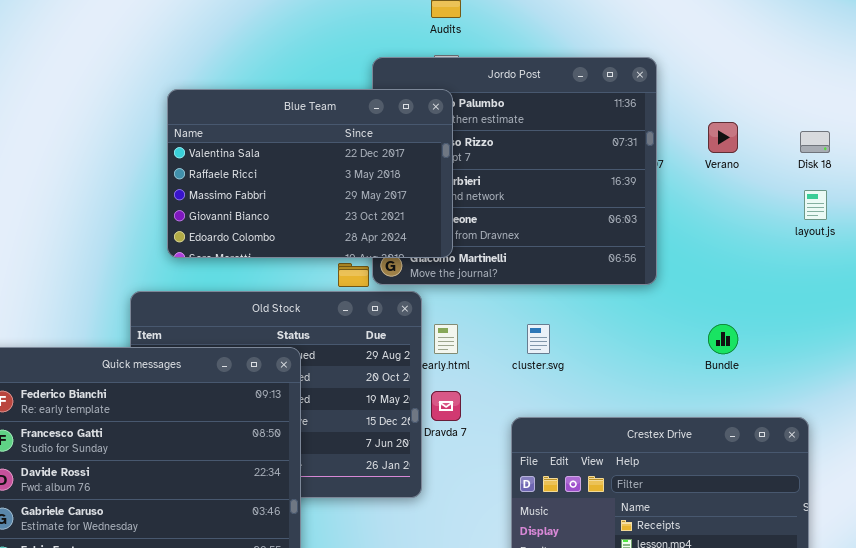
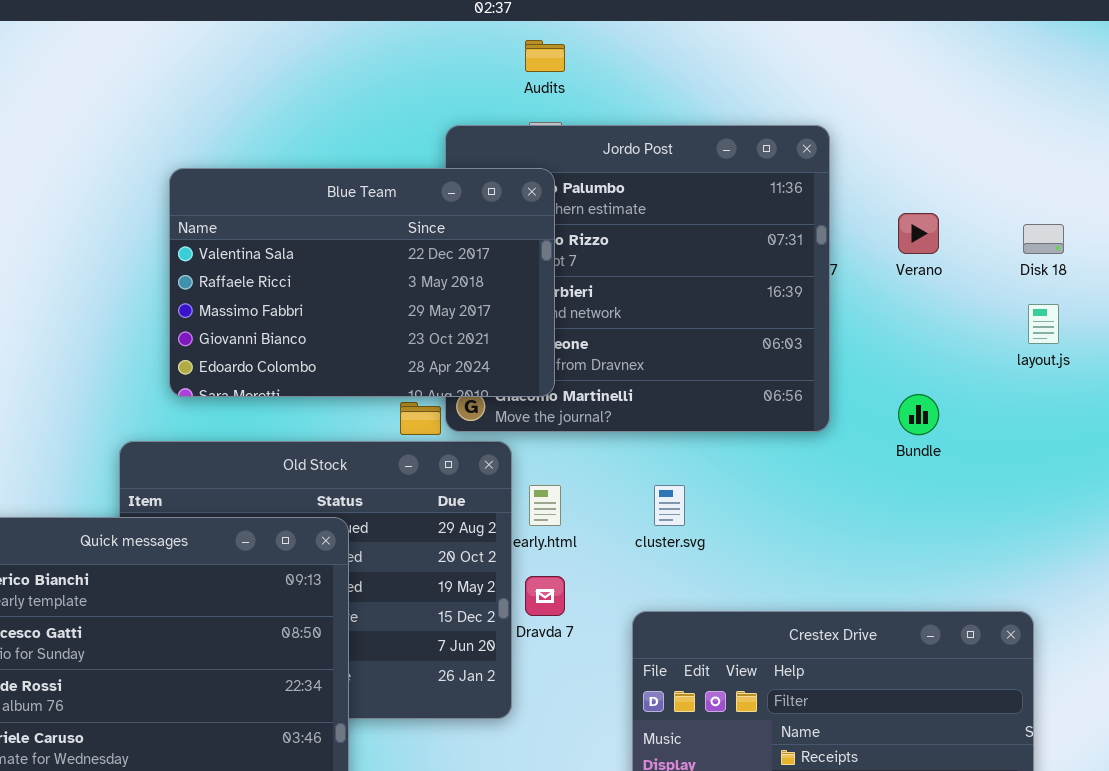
Bundle: [708,324,738,354] -> [898,394,939,435], moved

